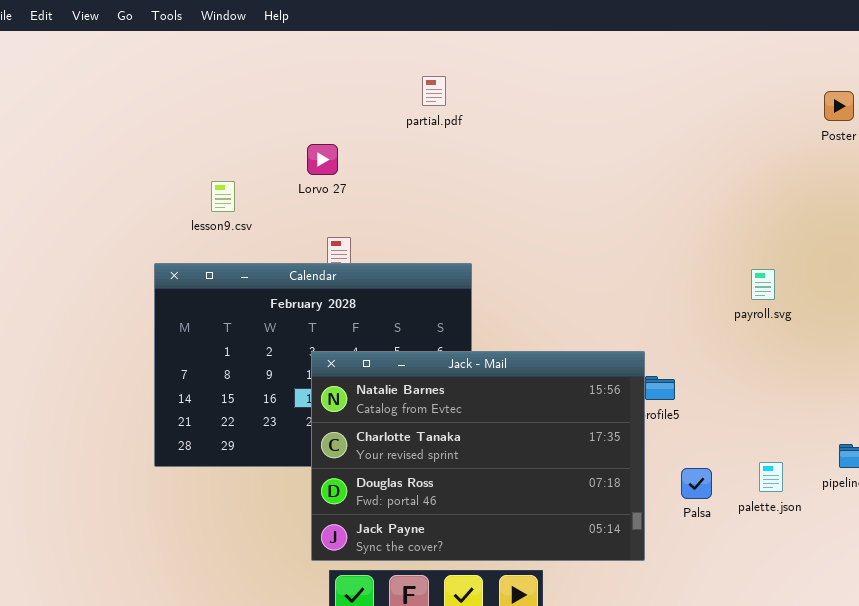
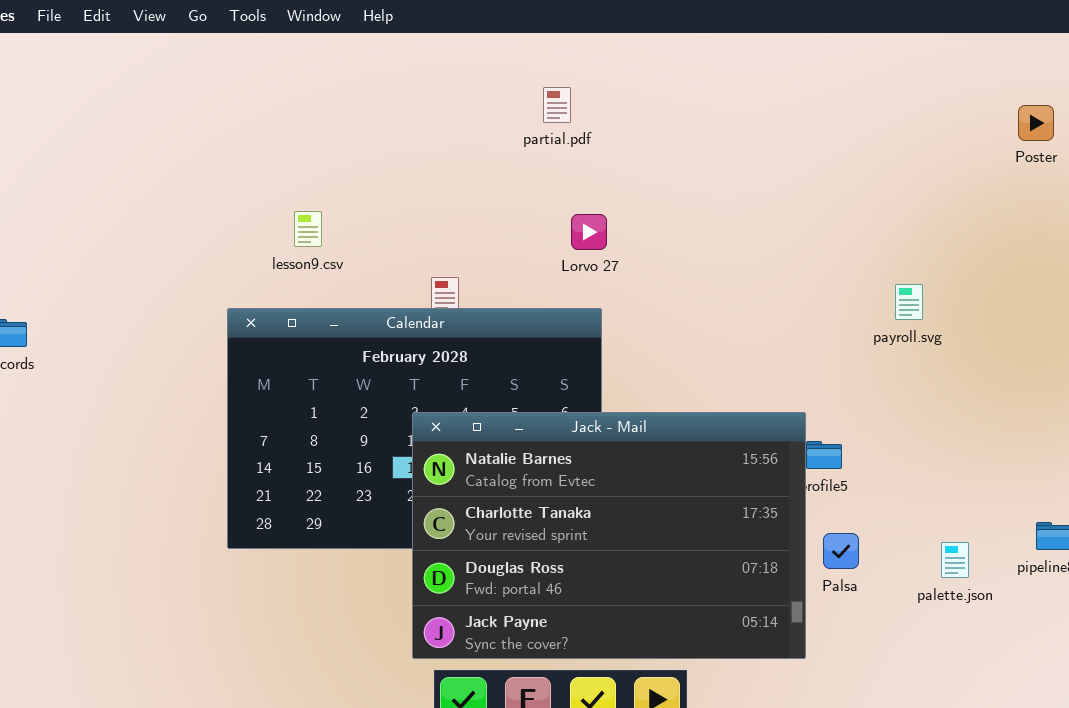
Lorvo 27: [307,144,338,175] -> [571,214,607,250], moved
payroll.svg: [751,269,775,300] -> [895,284,923,320], moved
Palsa: [681,468,712,499] -> [823,533,859,569], moved

